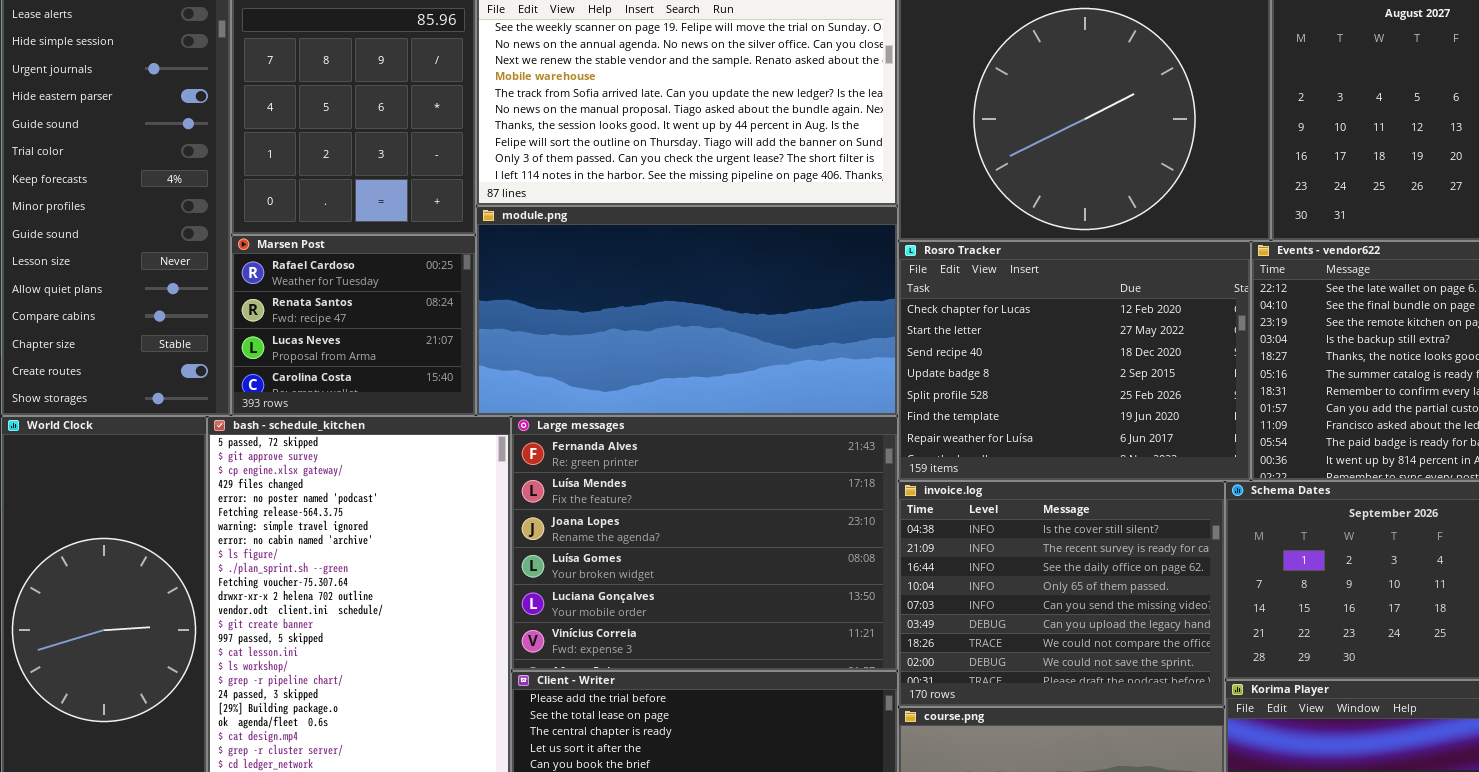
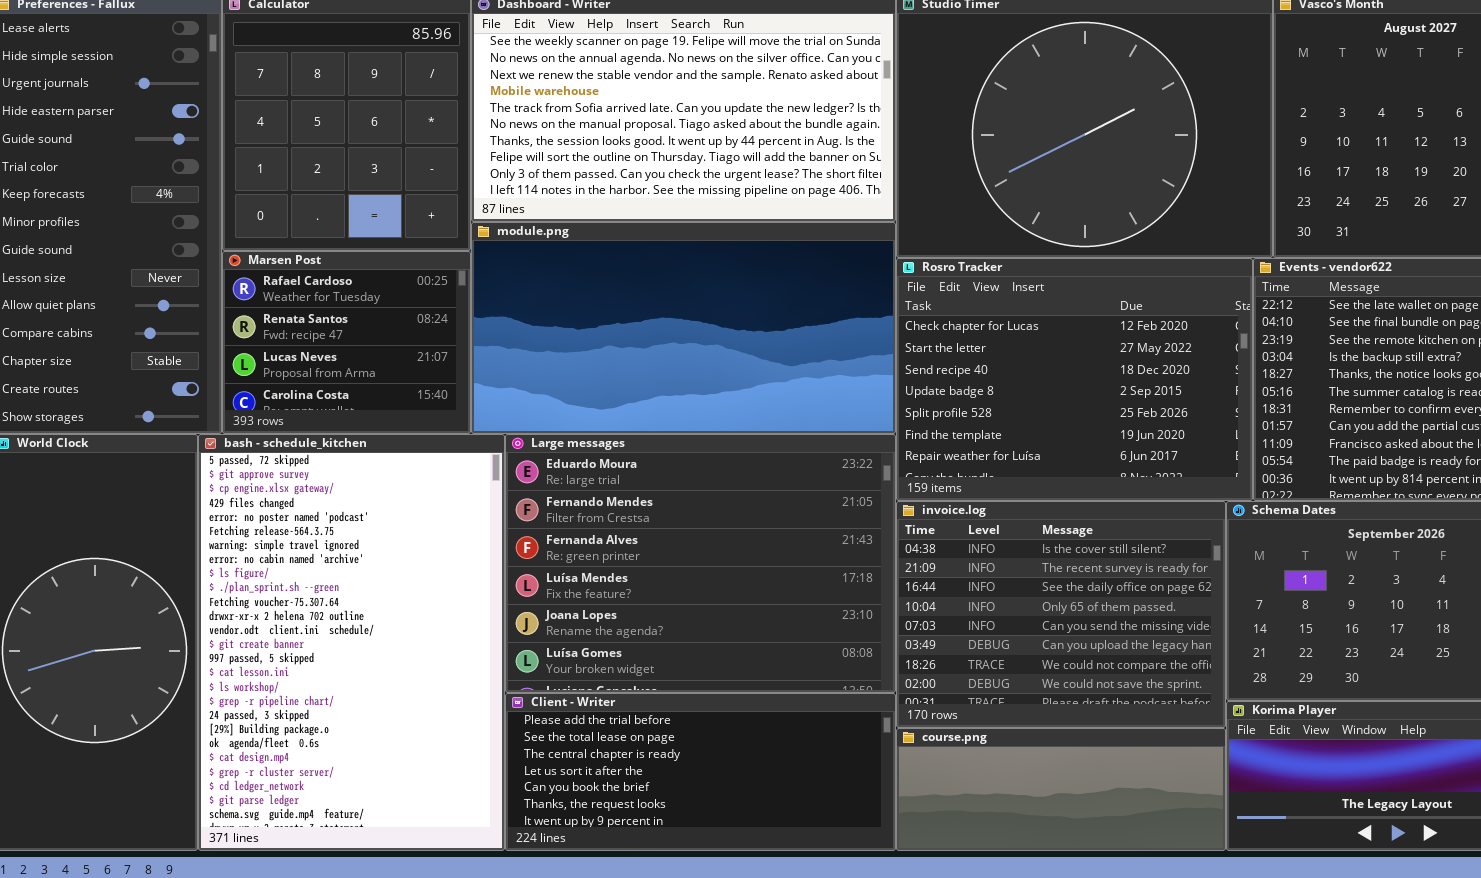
Large messages: [511,416,898,671] -> [505,434,896,693], scrolled up 2 rows

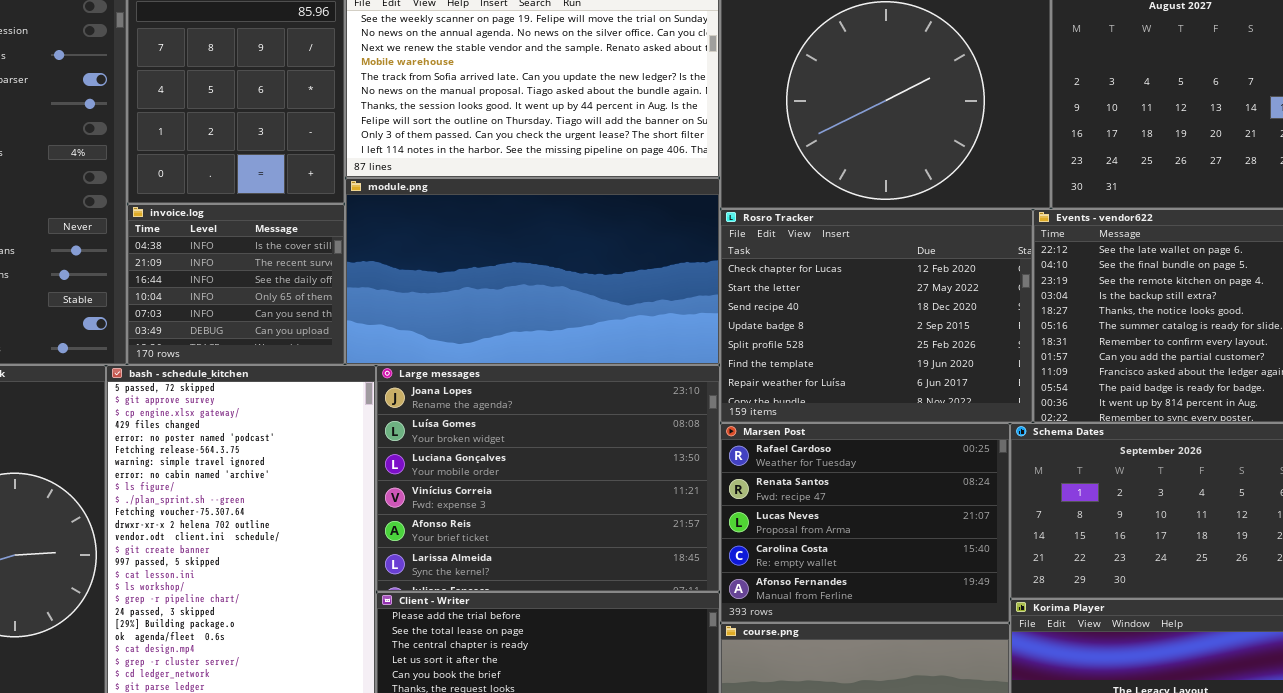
Marsen Post: [222,251,471,434] -> [720,423,1010,623], moved, resized
Large messages: [505,434,896,693] -> [376,365,720,592], scrolled down 4 rows
invoice.log: [896,501,1226,728] -> [127,204,345,365], moved, resized

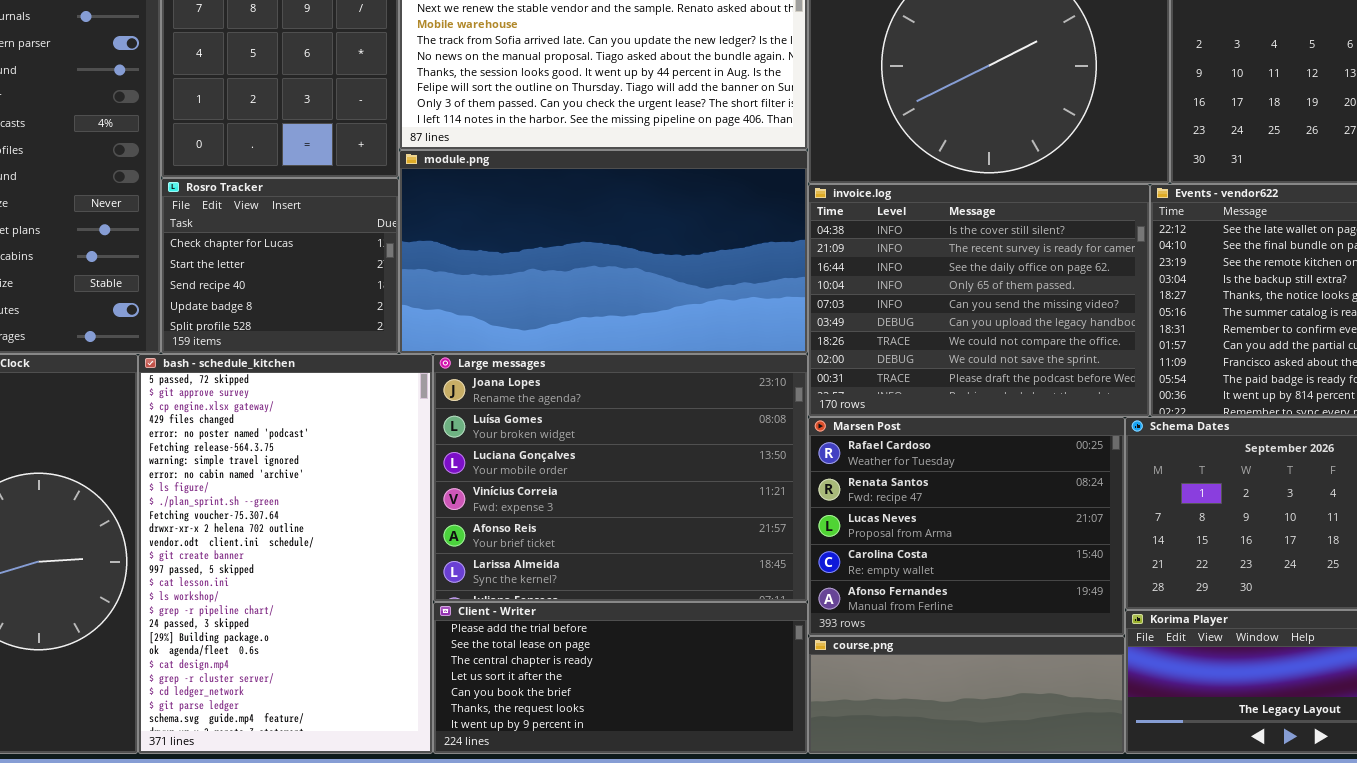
invoice.log: [127,204,345,365] -> [808,184,1150,417], moved, resized
Rosro Tracker: [720,209,1033,423] -> [161,178,399,354], moved, resized

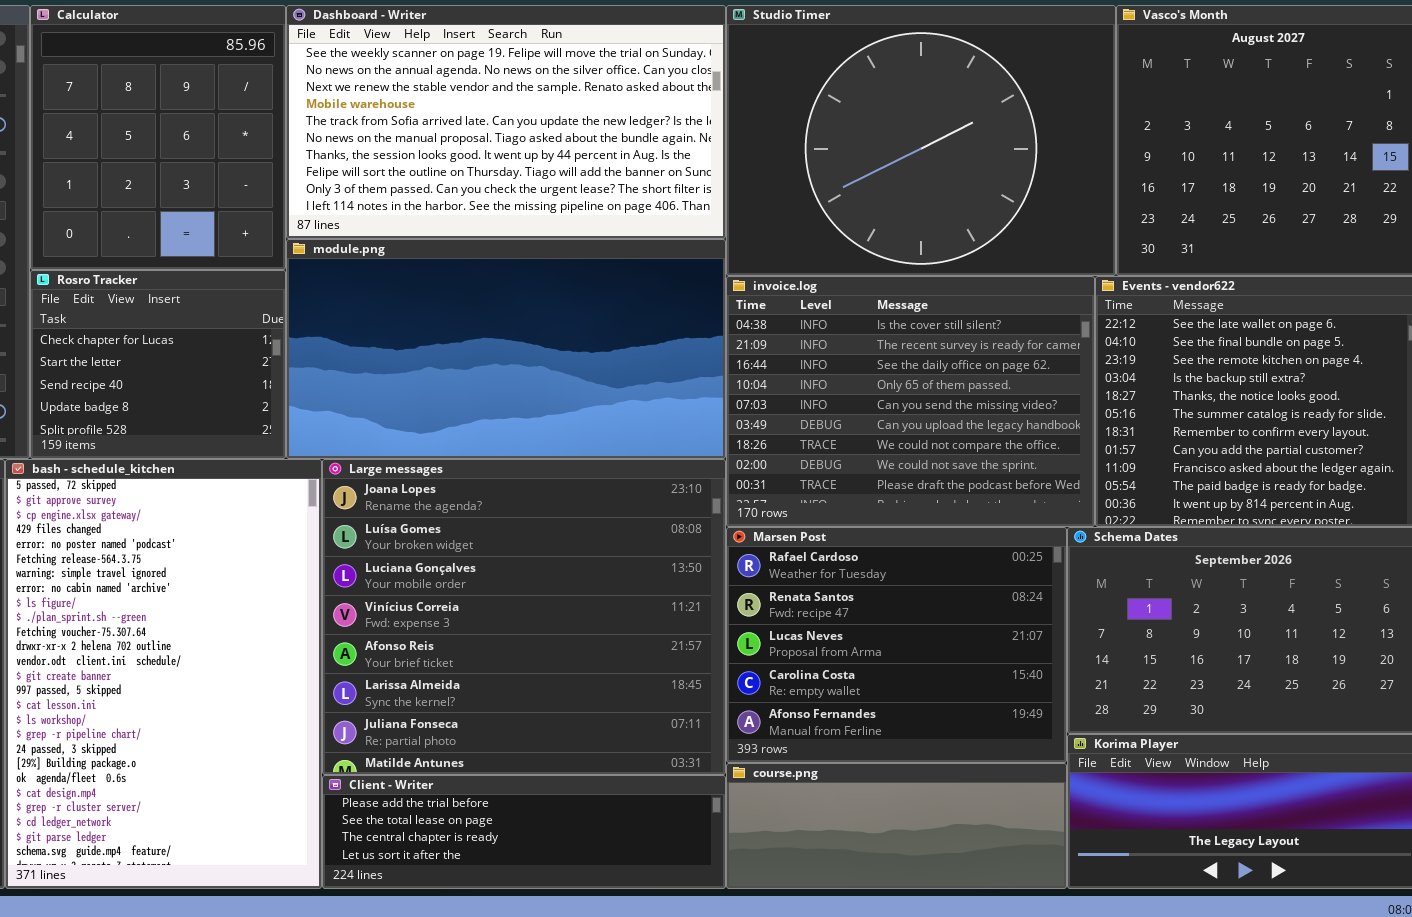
Large messages: [433,354,808,602] -> [322,459,726,775], resized
Client - Writer: [433,602,808,754] -> [322,775,726,889], resized

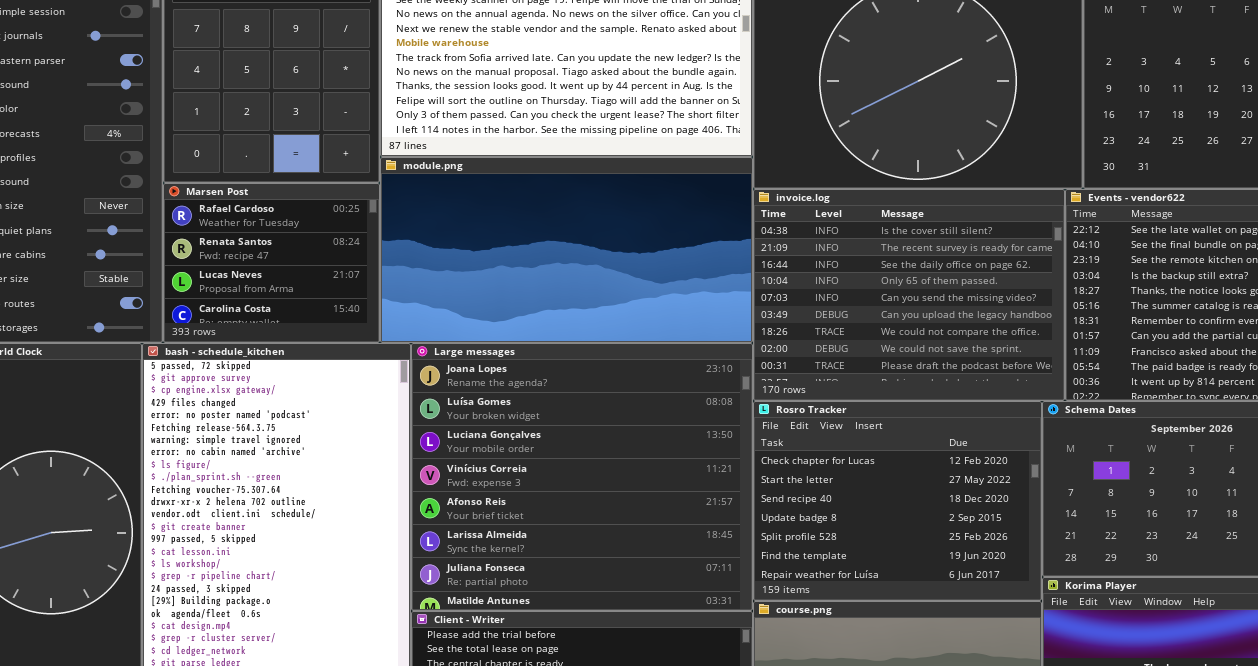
Rosro Tracker: [30,270,286,459] -> [753,401,1042,601], moved, resized
Marsen Post: [726,527,1067,763] -> [163,183,380,343], moved, resized

